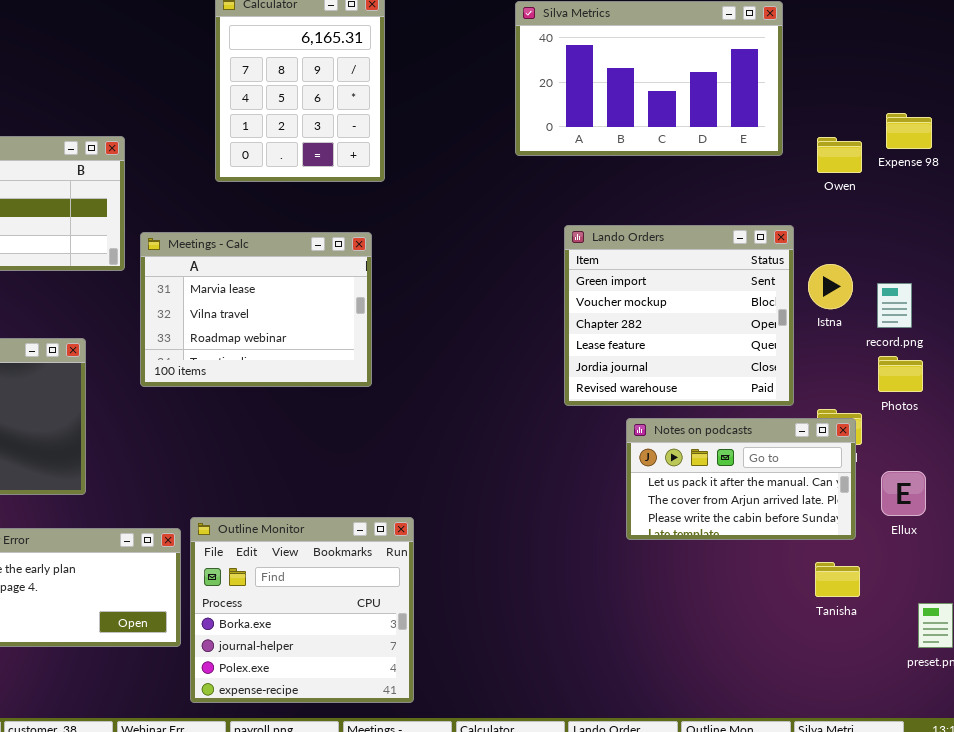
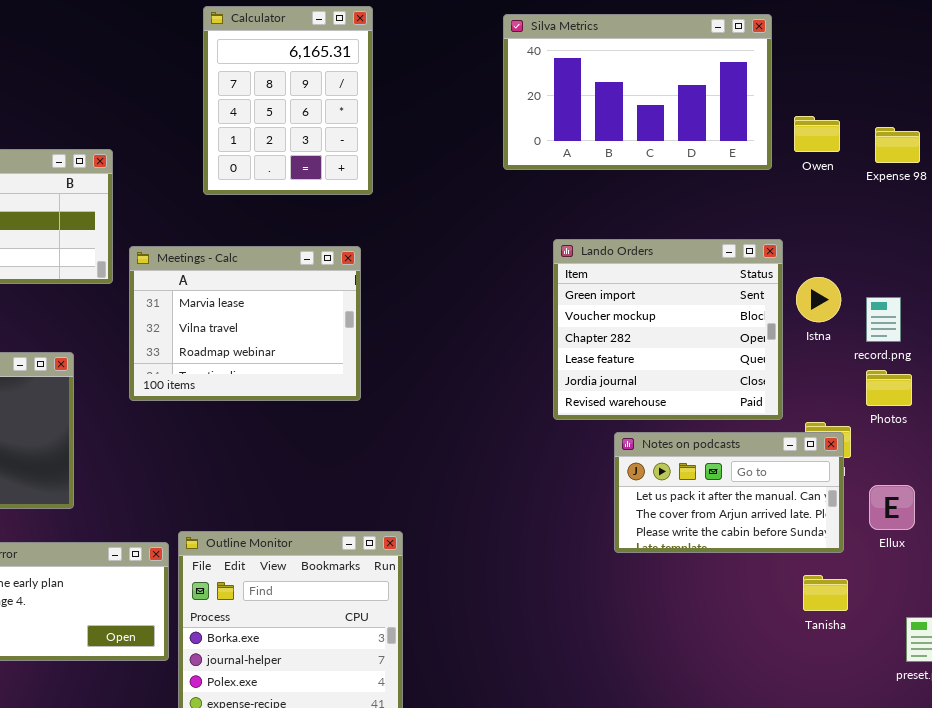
Owen: [817,137,862,173] -> [794,116,840,152], moved

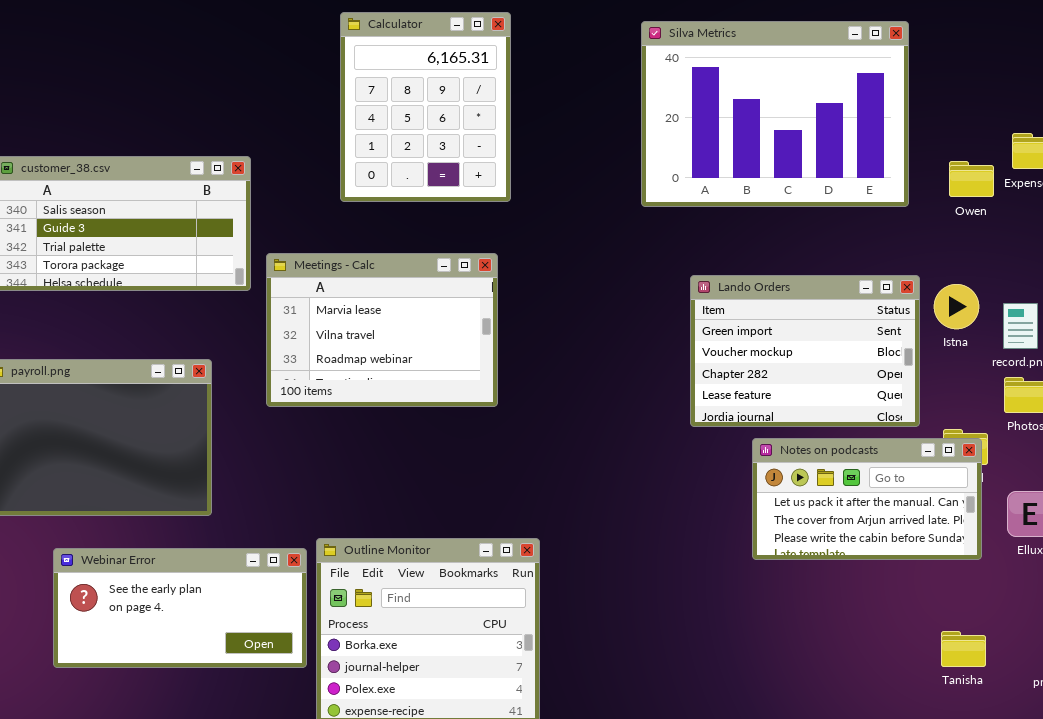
Silva Metrics: [503,14,772,170] -> [641,21,909,207], resized
Owen: [794,116,840,152] -> [949,161,994,197], moved
Lando Orders: [553,239,783,420] -> [690,275,920,427], resized
Tanisha: [803,575,848,611] -> [941,631,986,667], moved

